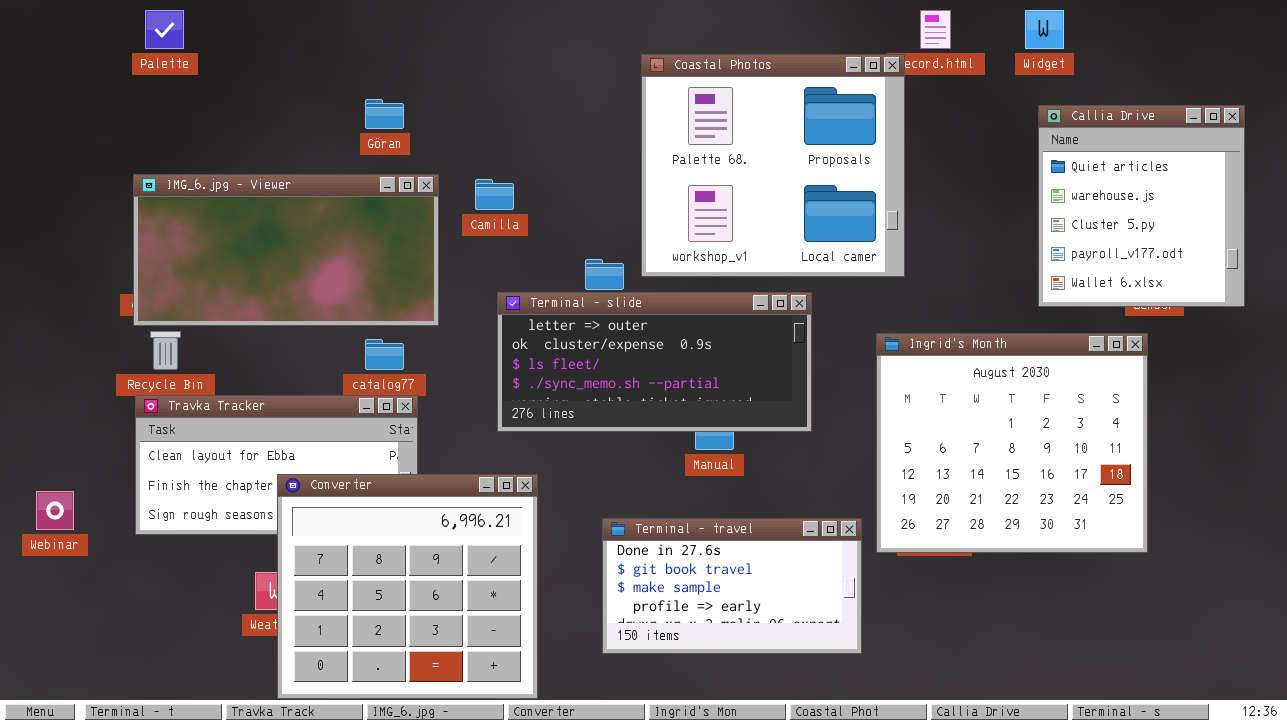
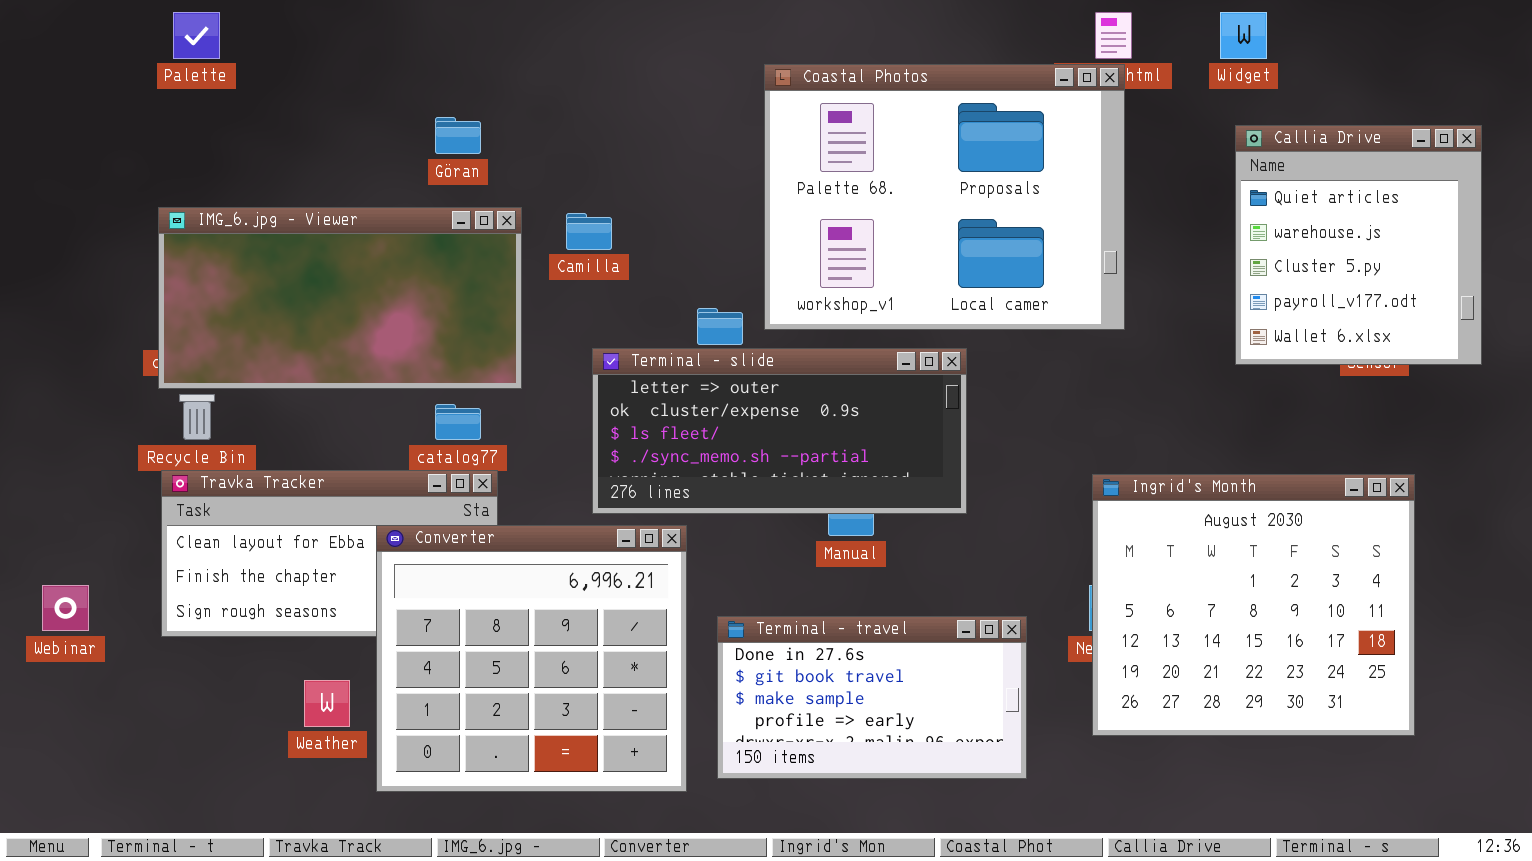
Coastal Photos: [641,54,905,277] -> [764,64,1125,330], resized
Ingrid's Month: [876,333,1148,553] -> [1092,474,1415,736], moved
Converter: [277,474,538,699] -> [376,525,687,792], moved

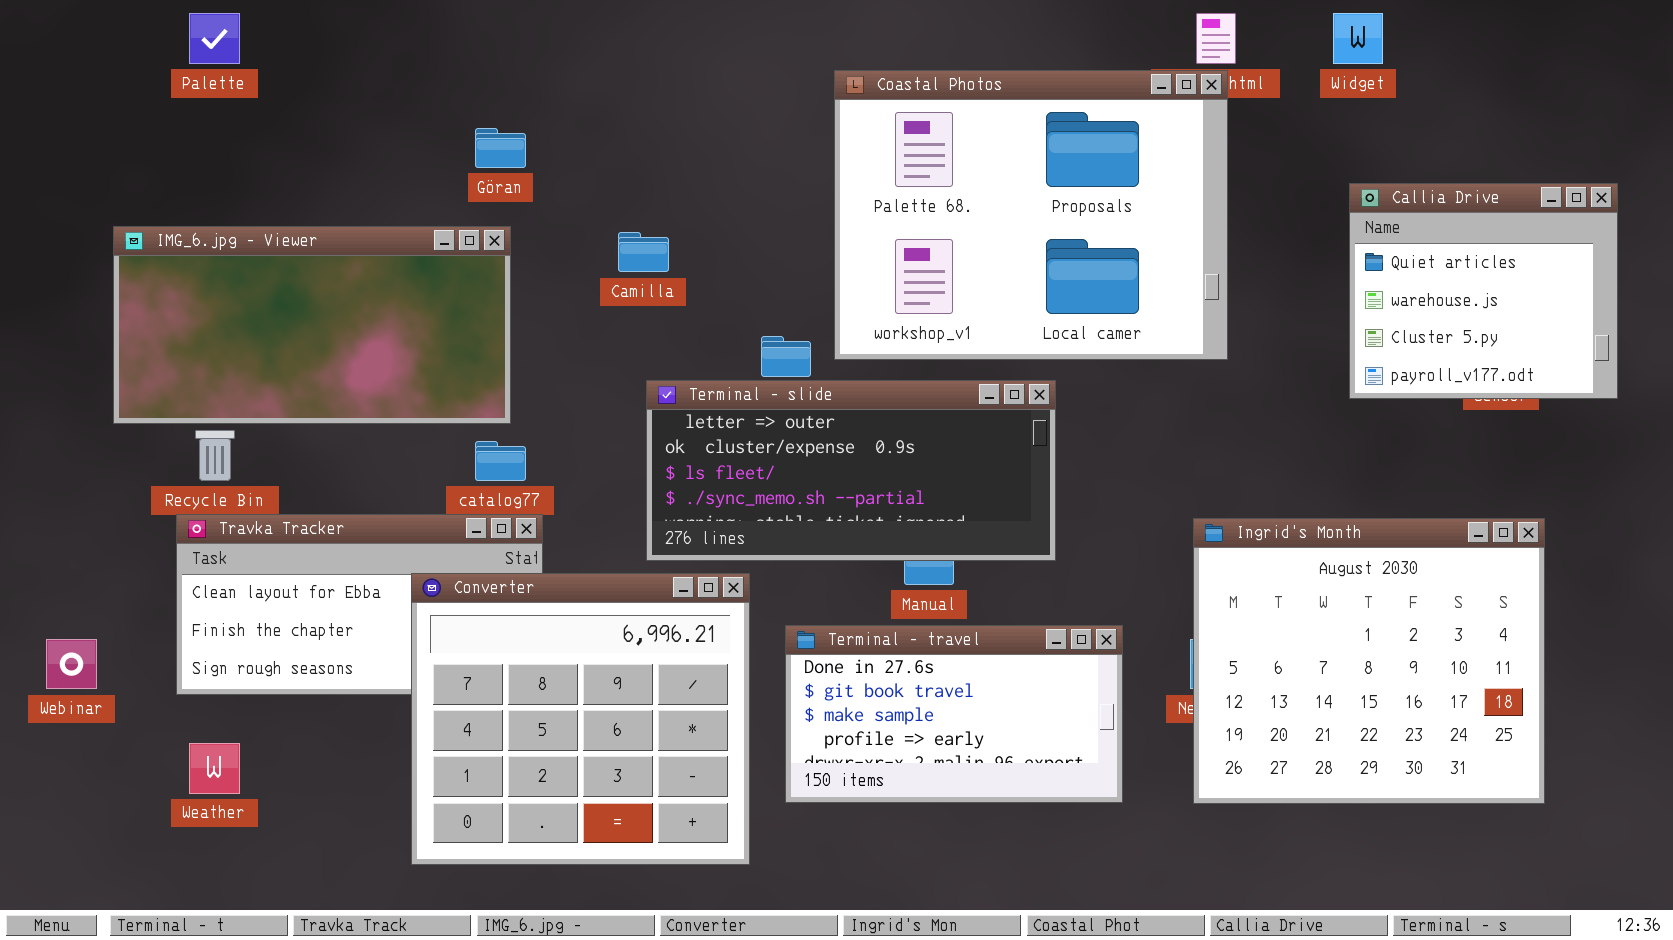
Callia Drive: [1235,125,1482,365] -> [1349,183,1618,399], resized
IMG_6.jpg - Viewer: [158,207,522,389] -> [113,226,511,424], moved
Terminal - travel: [717,616,1027,779] -> [785,625,1123,803], moved
Weather: [304,680,350,727] -> [189,743,240,794], moved

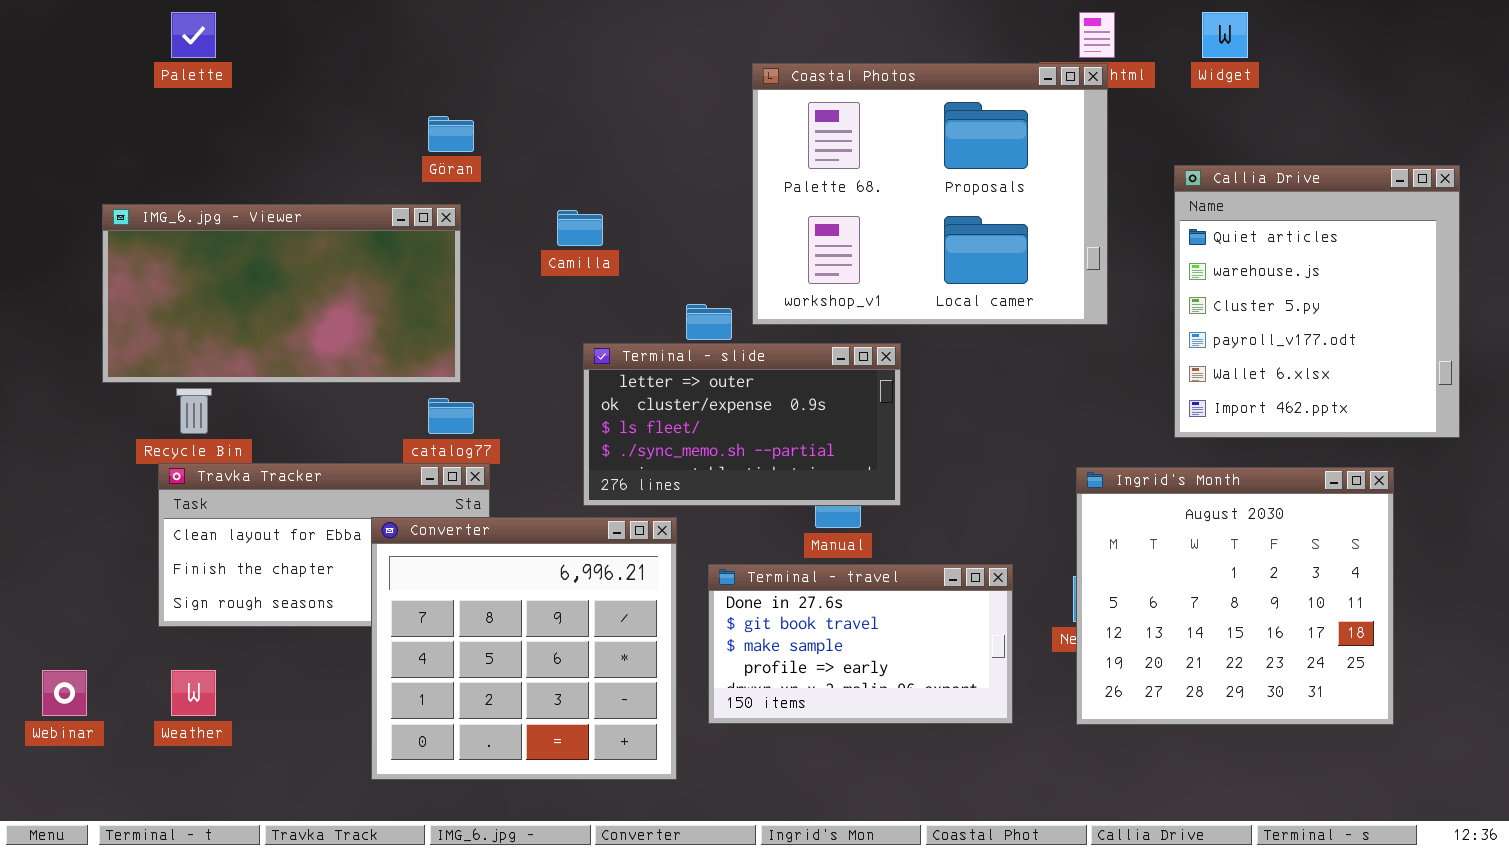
Callia Drive: [1349,183,1618,399] -> [1174,165,1460,438], resized
Terminal - slide: [646,380,1056,561] -> [583,343,901,506], resized
Webinar: [46,639,97,689] -> [42,670,87,716], moved

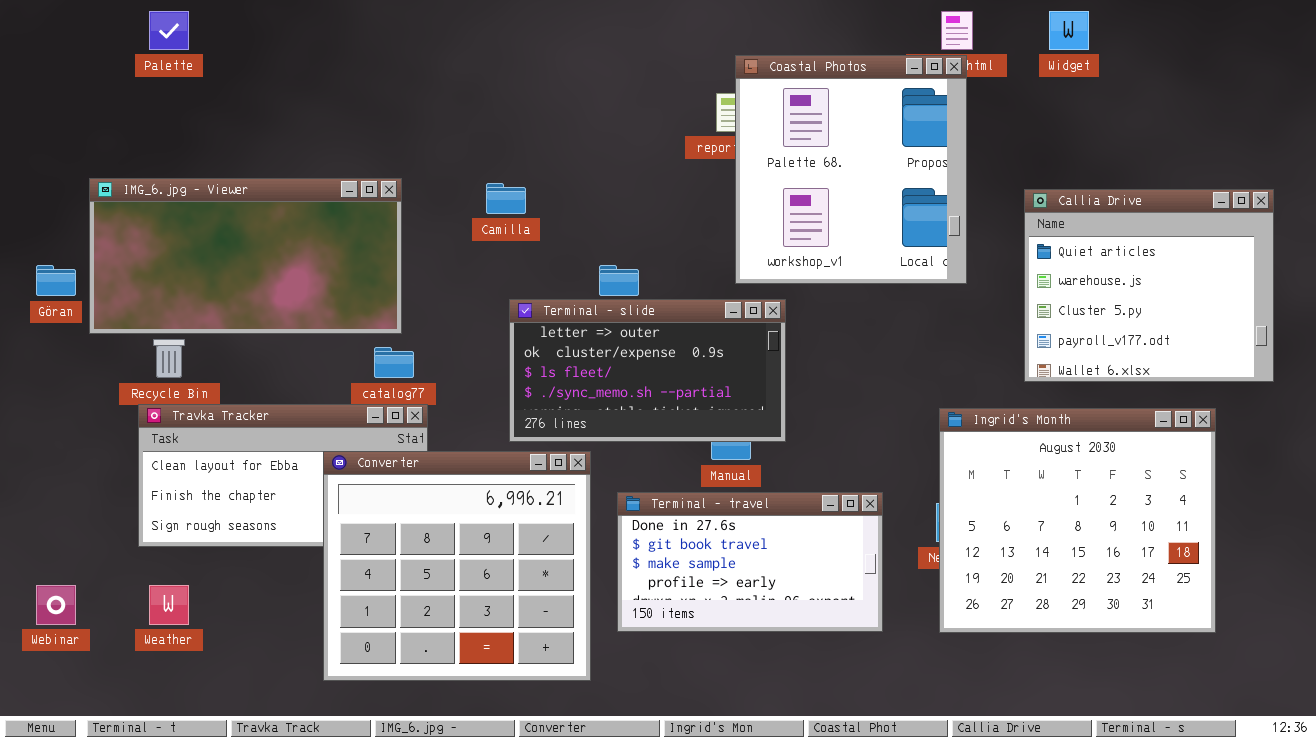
Coastal Photos: [752,63,1108,325] -> [735,55,967,284], resized
Göran: [428,116,474,152] -> [36,265,76,296], moved
Callia Drive: [1174,165,1460,438] -> [1024,189,1274,382], resized

